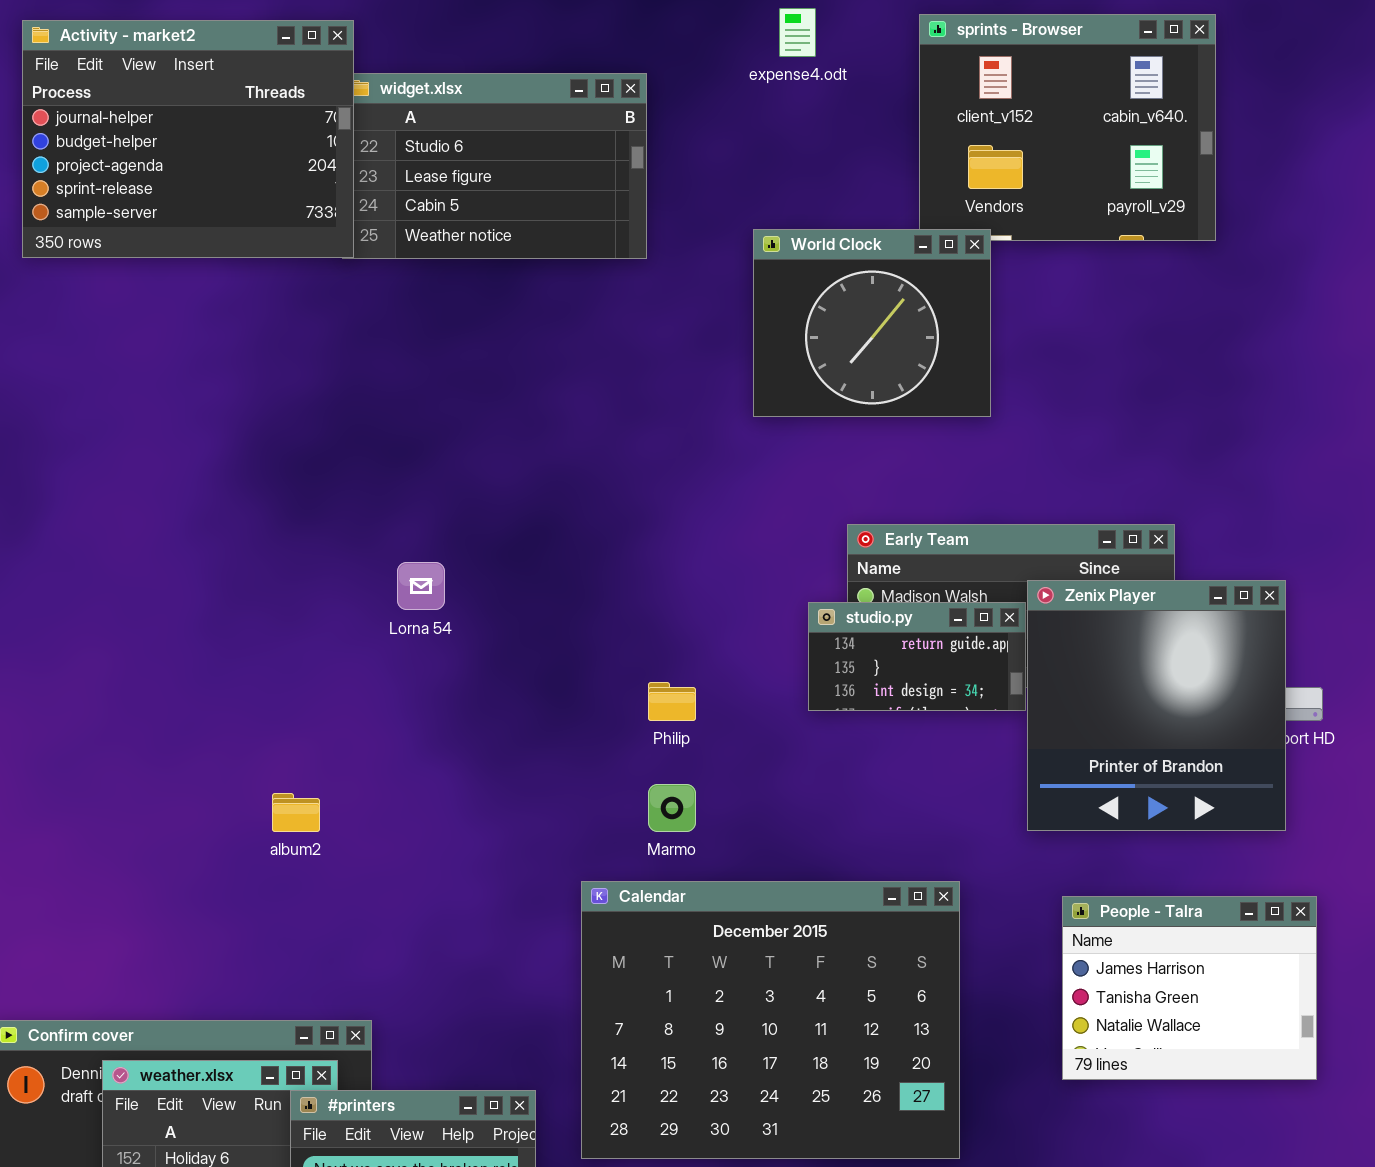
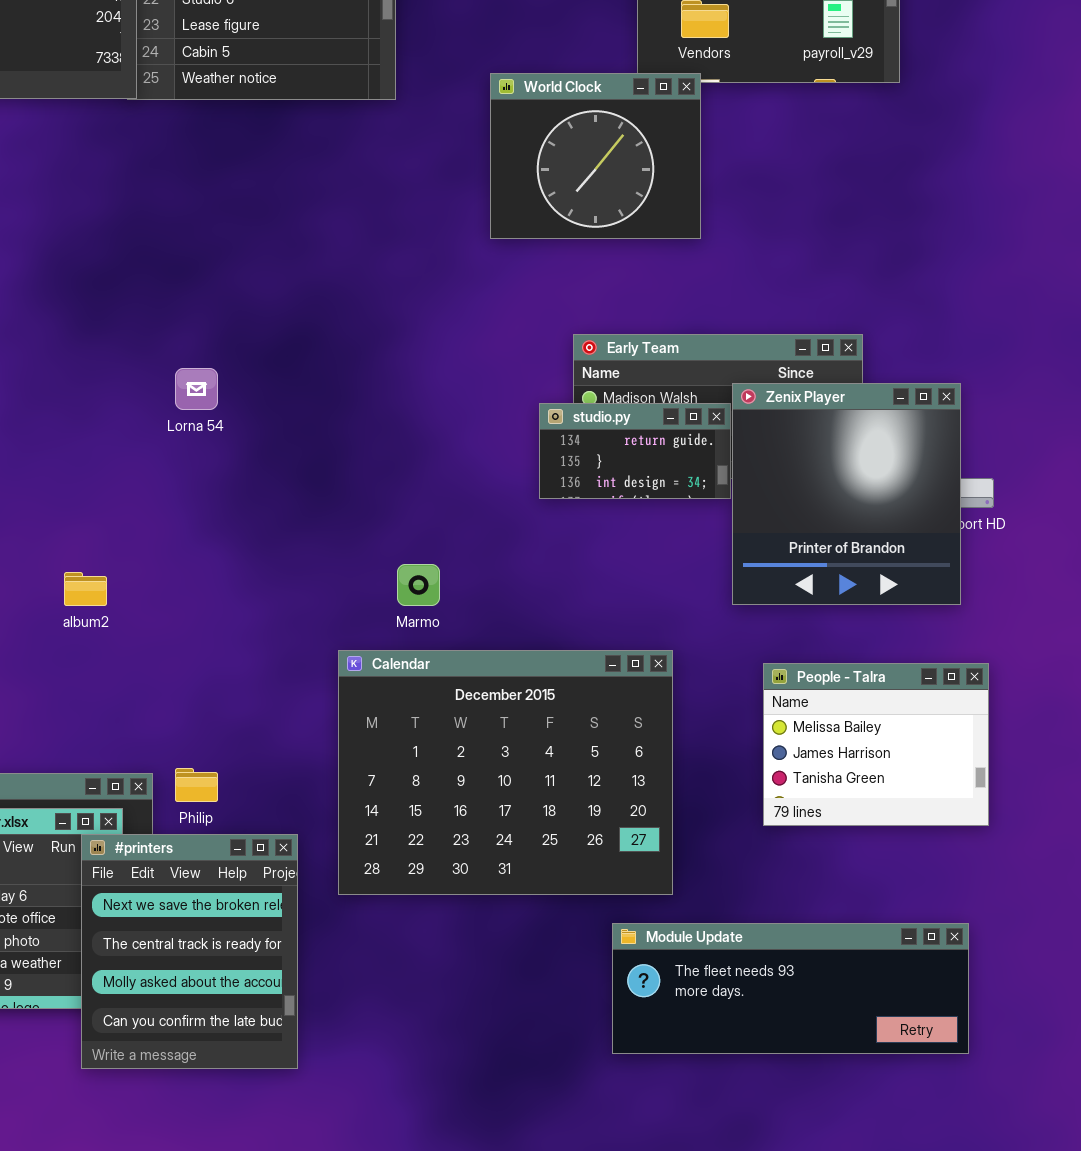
Philip: [648,682,696,721] -> [175,768,218,802], moved
People - Talra: [1062,896,1317,1080] -> [763,663,989,826], scrolled up 1 row

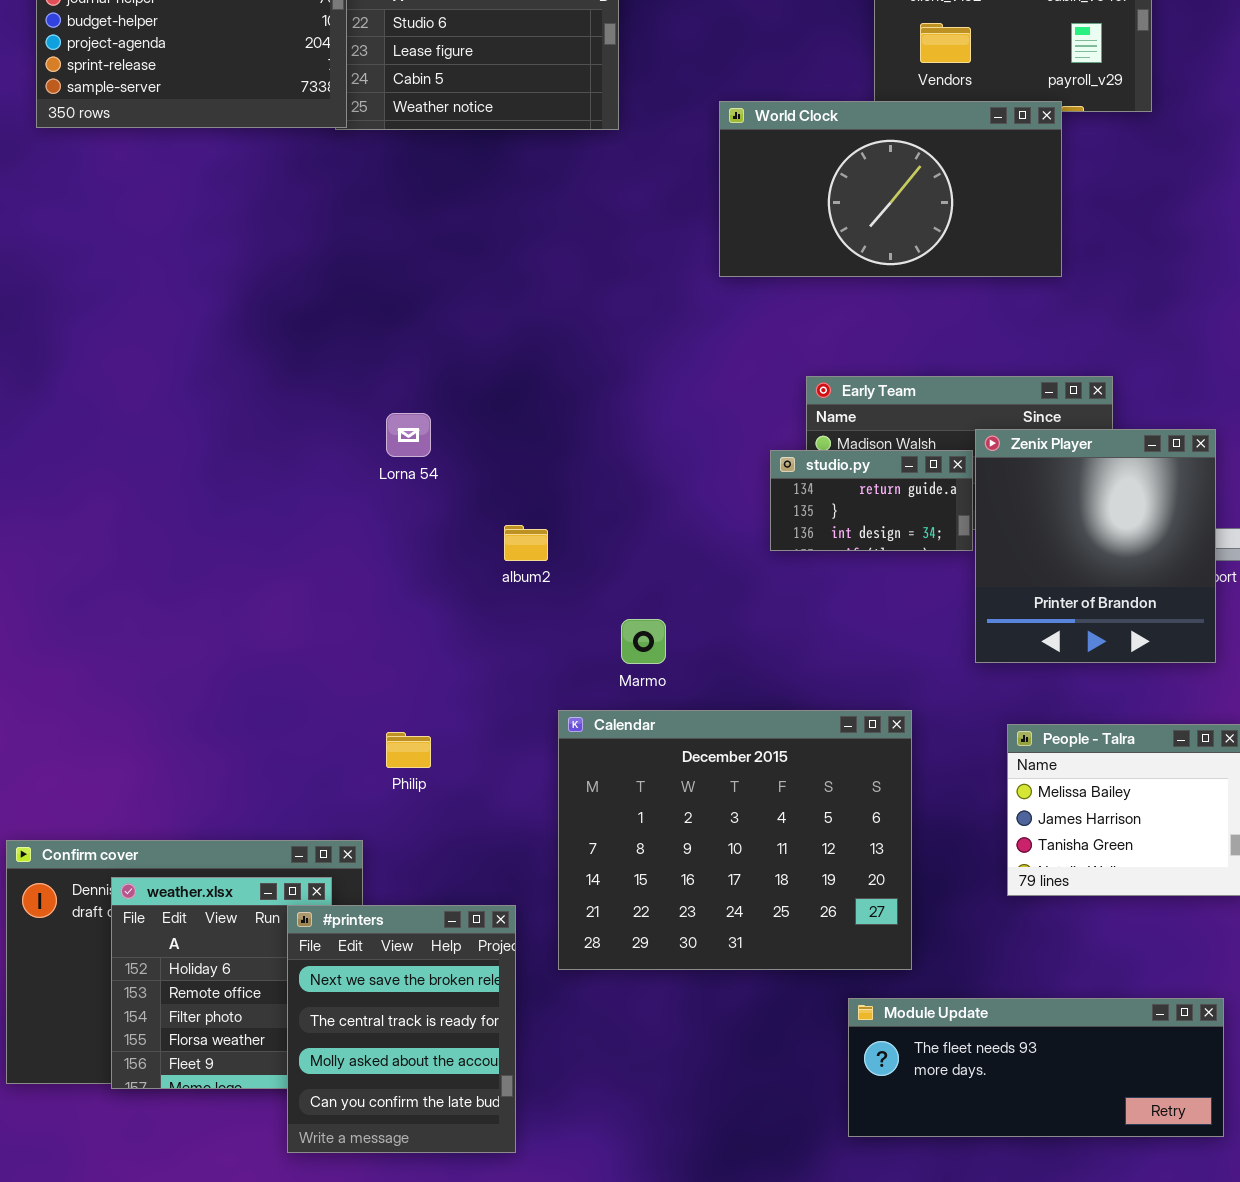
World Clock: [490,73,701,239] -> [719,101,1062,277], resized
album2: [64,572,107,606] -> [504,525,548,561], moved
Philip: [175,768,218,802] -> [386,732,431,768], moved

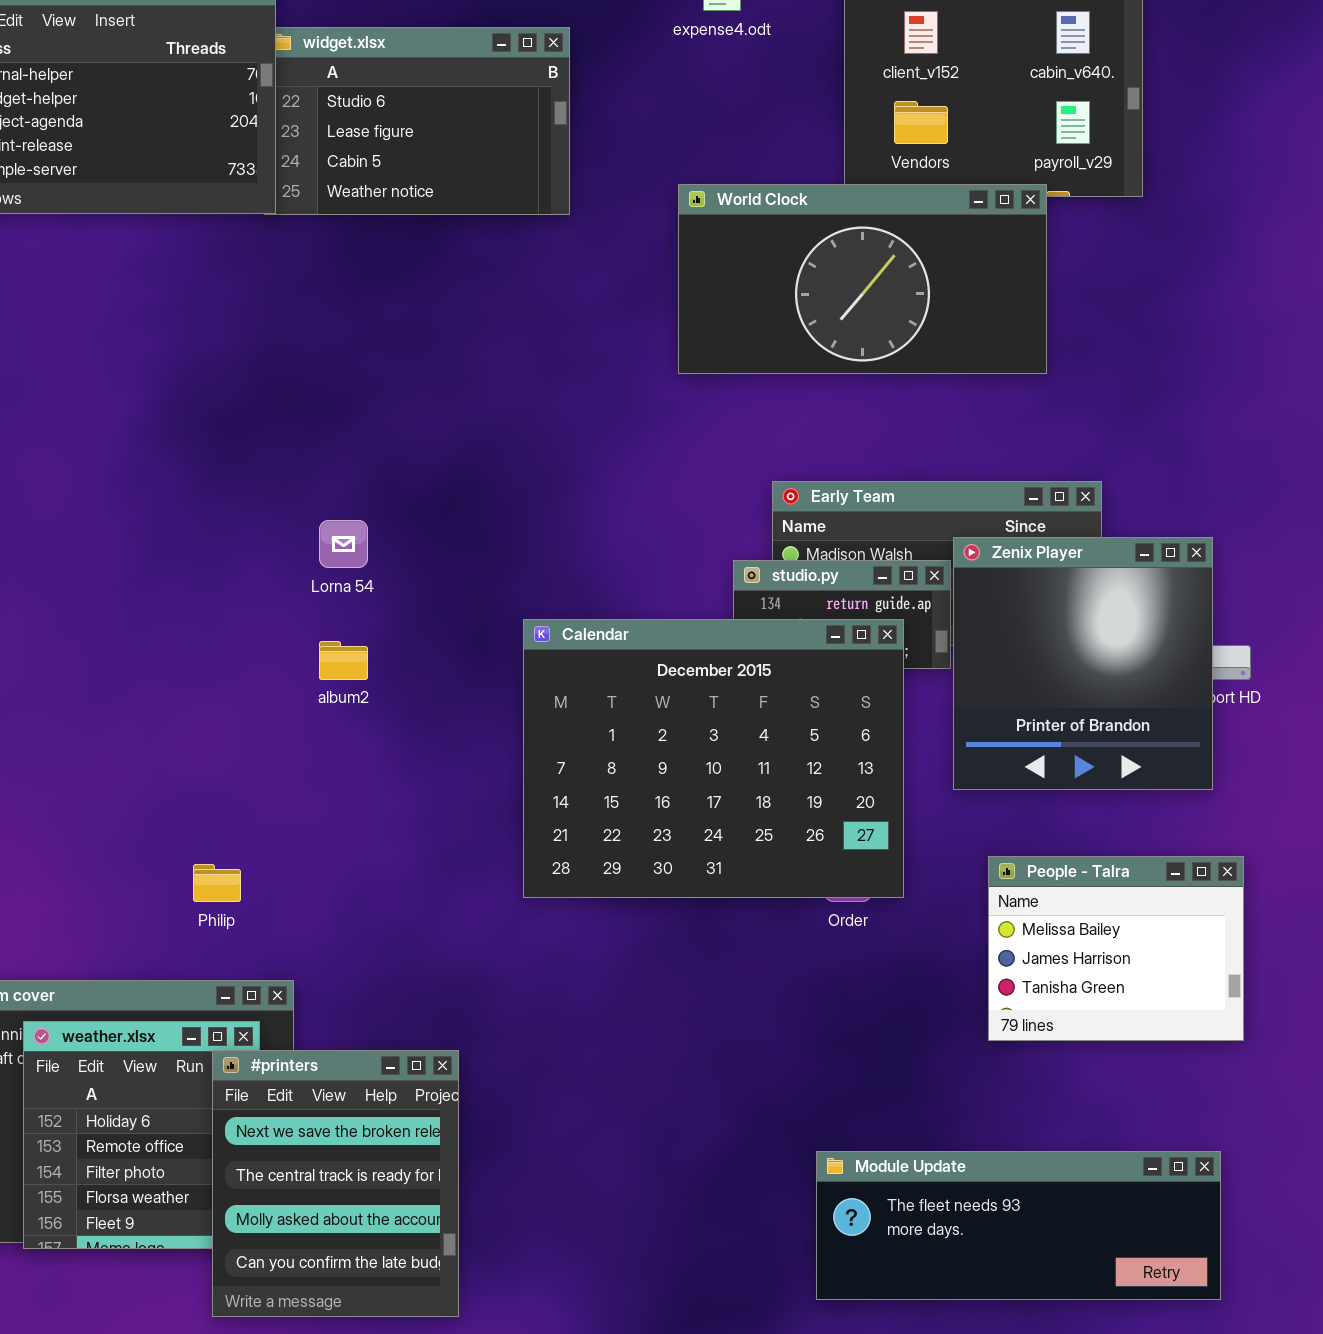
album2: [504,525,548,561] -> [319,641,368,680], moved
Calendar: [558,710,912,970] -> [523,619,904,898], moved
Philip: [386,732,431,768] -> [193,864,241,902], moved

